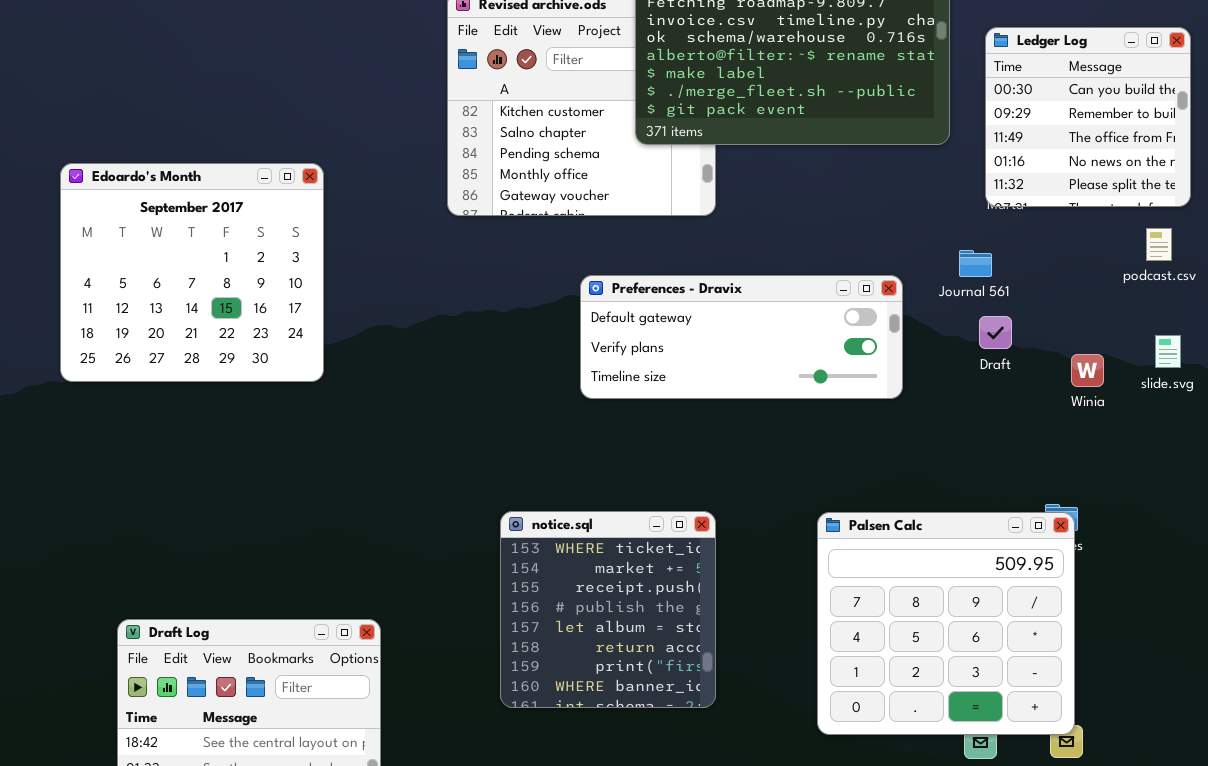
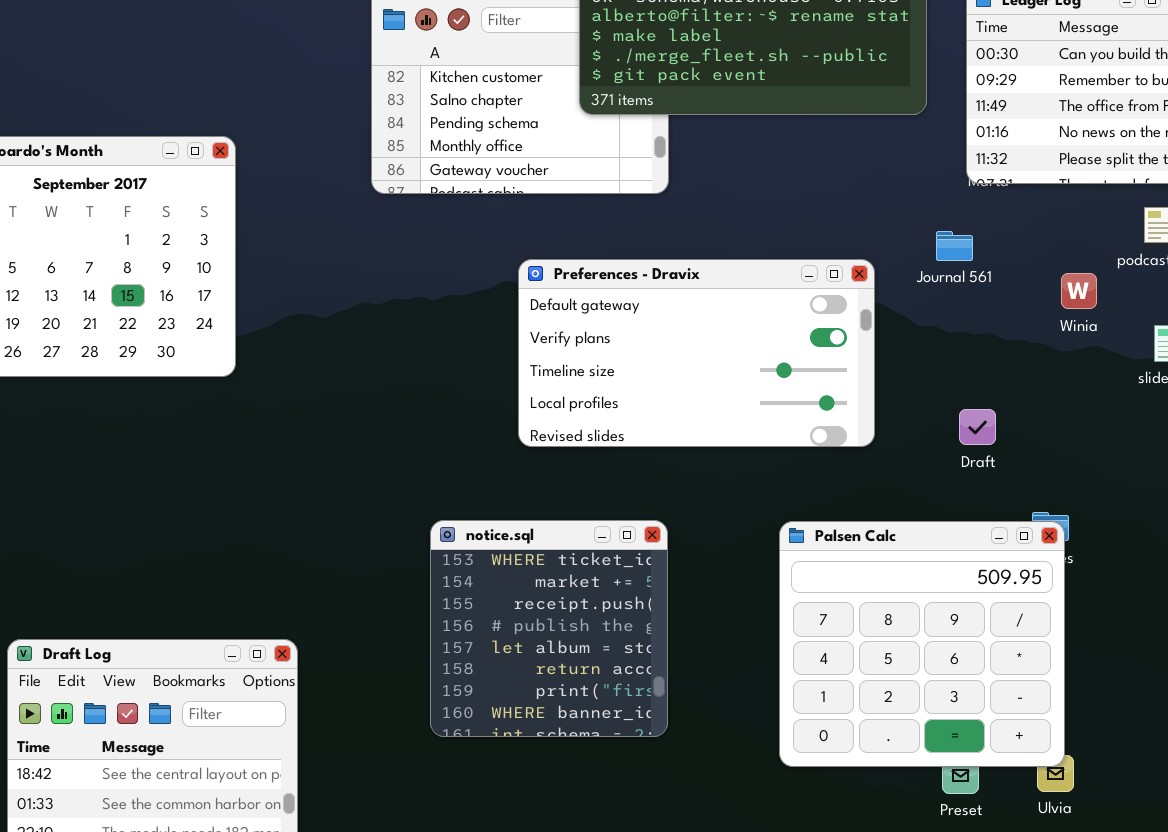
Preferences - Dravix: [580,275,903,399] -> [518,259,875,447], resized
Draft: [979,316,1012,349] -> [959,409,996,445], moved
Winia: [1071,354,1104,387] -> [1061,273,1097,309], moved

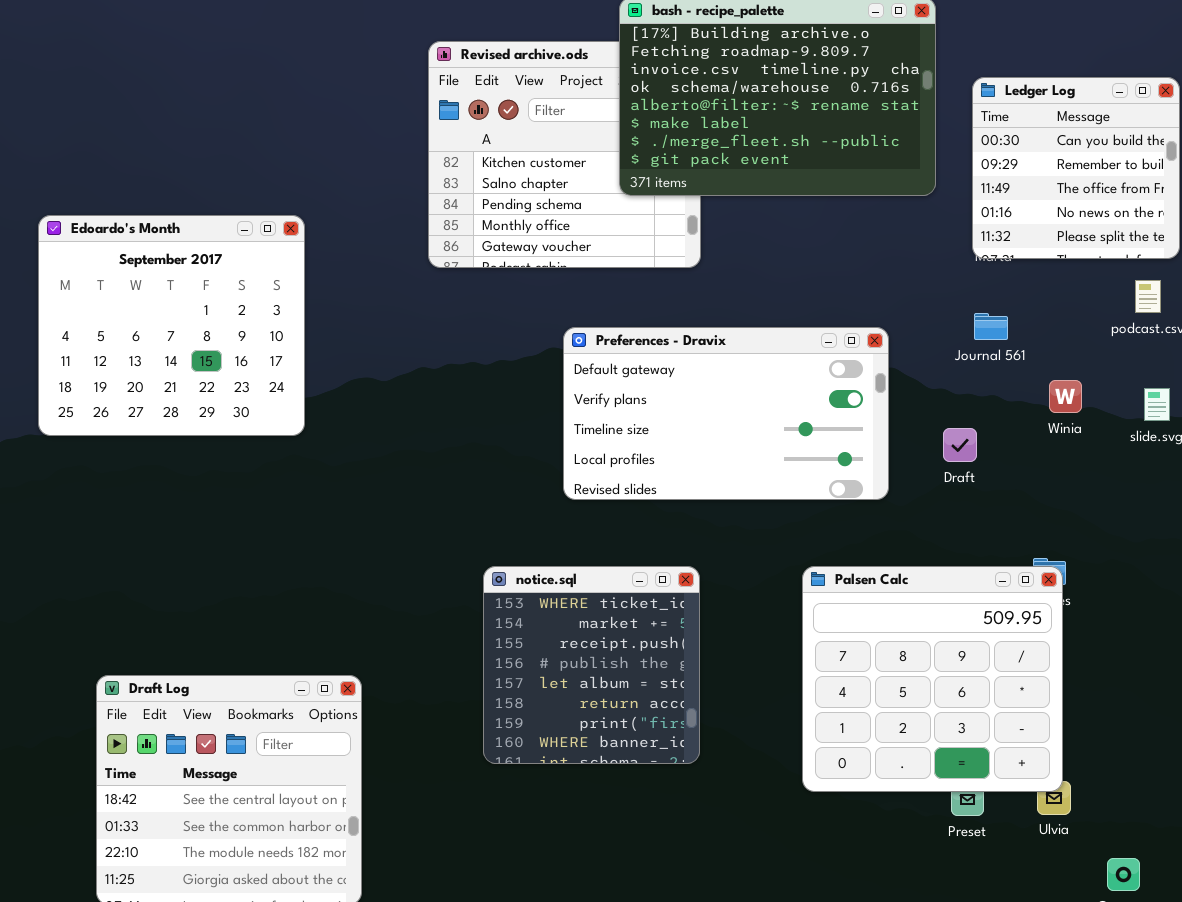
Journal 561: [936,231,973,261] -> [974,313,1008,340], moved
Winia: [1061,273,1097,309] -> [1049,380,1082,413], moved
Draft: [959,409,996,445] -> [943,428,977,462], moved

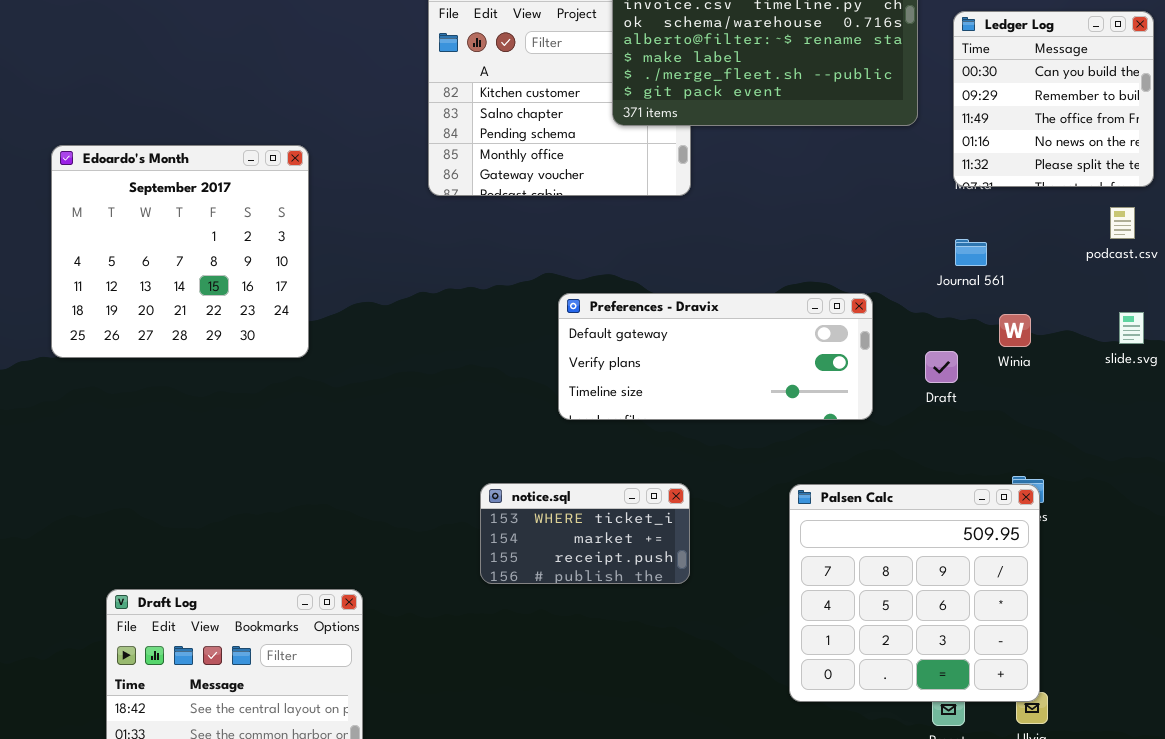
Preferences - Dravix: [563,327,889,500] -> [558,293,873,420], resized
Winia: [1049,380,1082,413] -> [999,314,1031,347], moved
notice.sql: [483,566,700,764] -> [480,483,690,584], resized

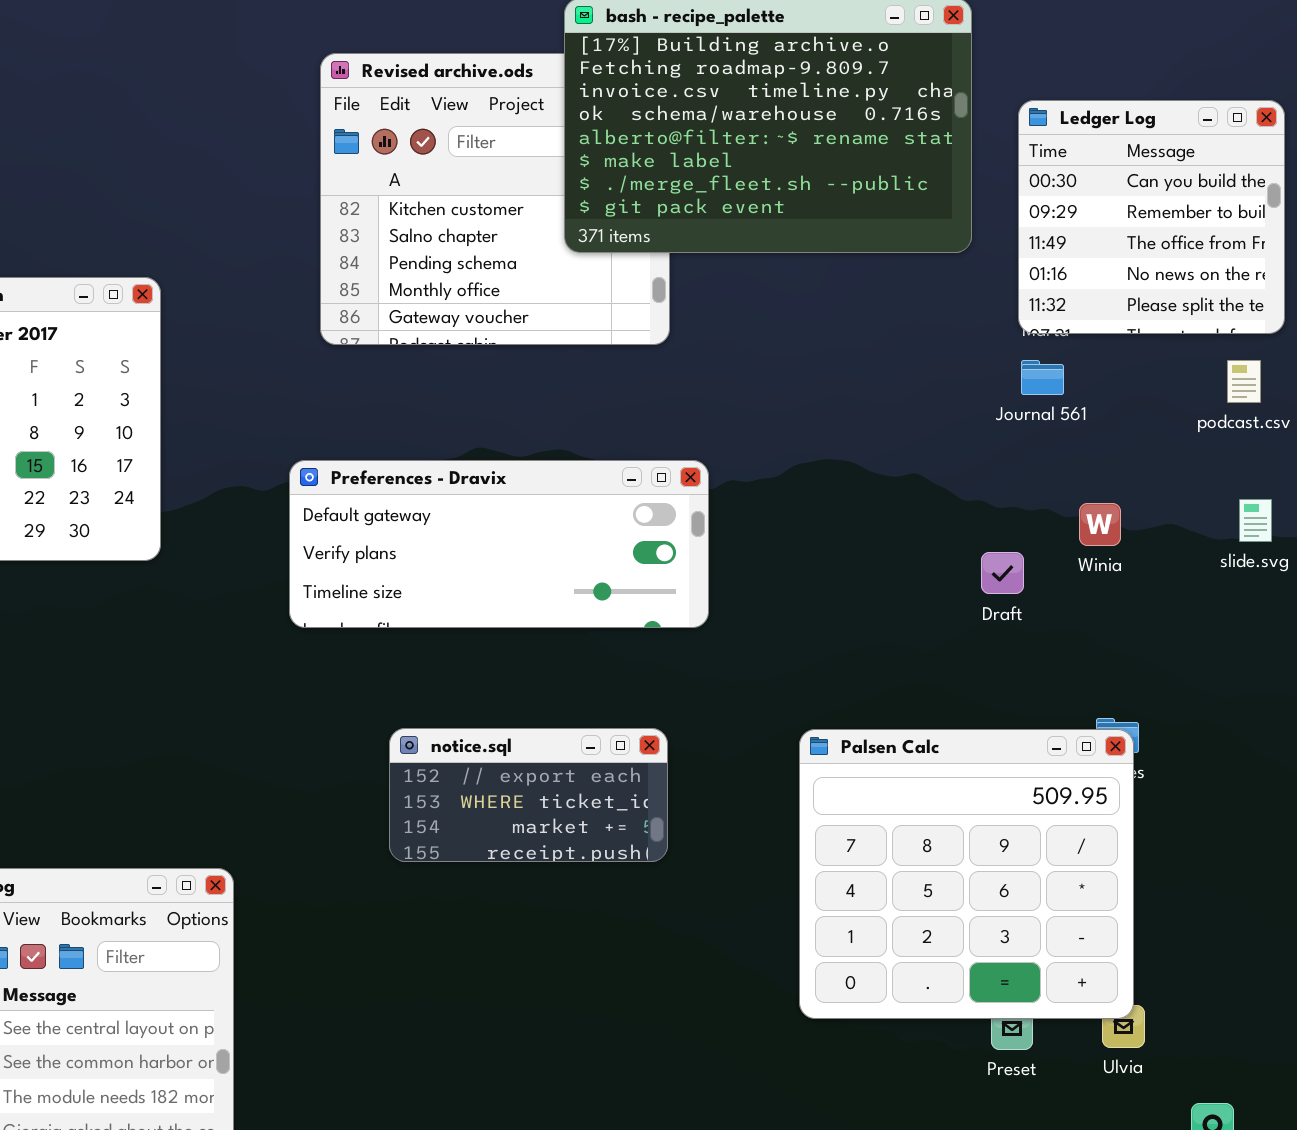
Journal 561: [955,239,987,266] -> [1021,360,1064,395], moved
Preferences - Dravix: [558,293,873,420] -> [289,460,709,628], moved
notice.sql: [480,483,690,584] -> [389,728,668,862], scrolled up 1 row

